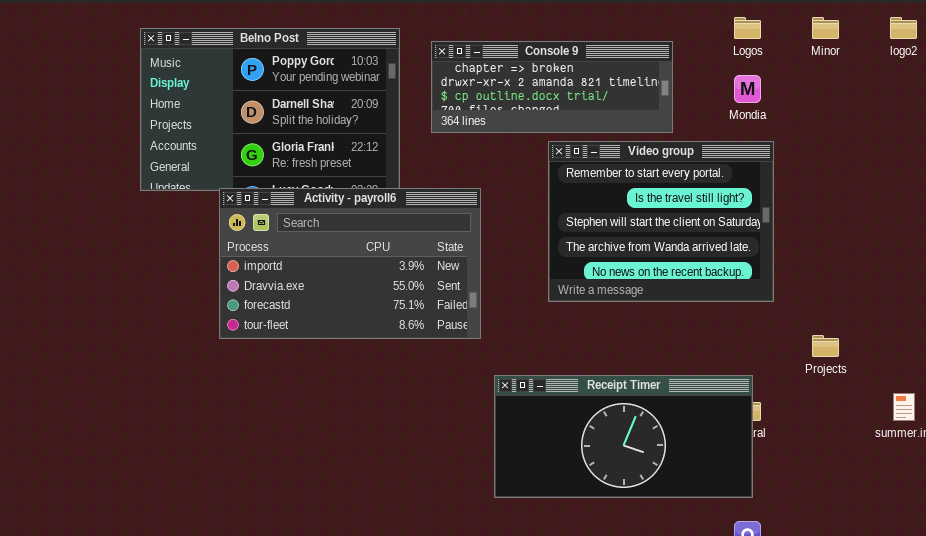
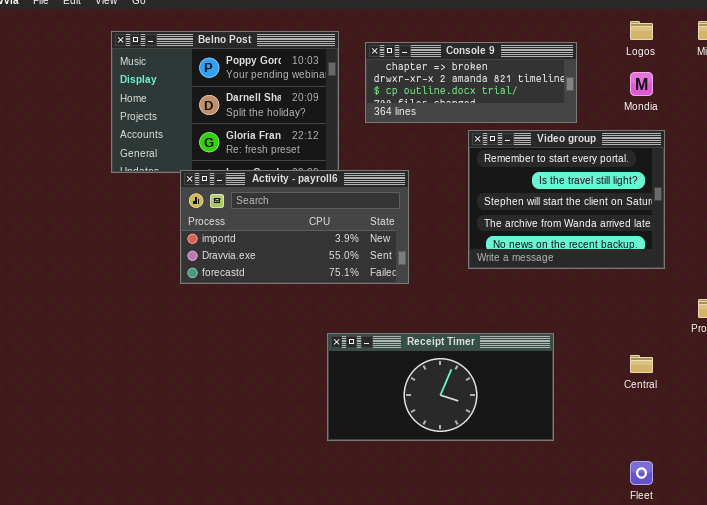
Activity - payroll6: [219,188,481,339] -> [180,170,409,284], resized
Receipt Timer: [494,375,753,498] -> [327,333,554,441], moved

